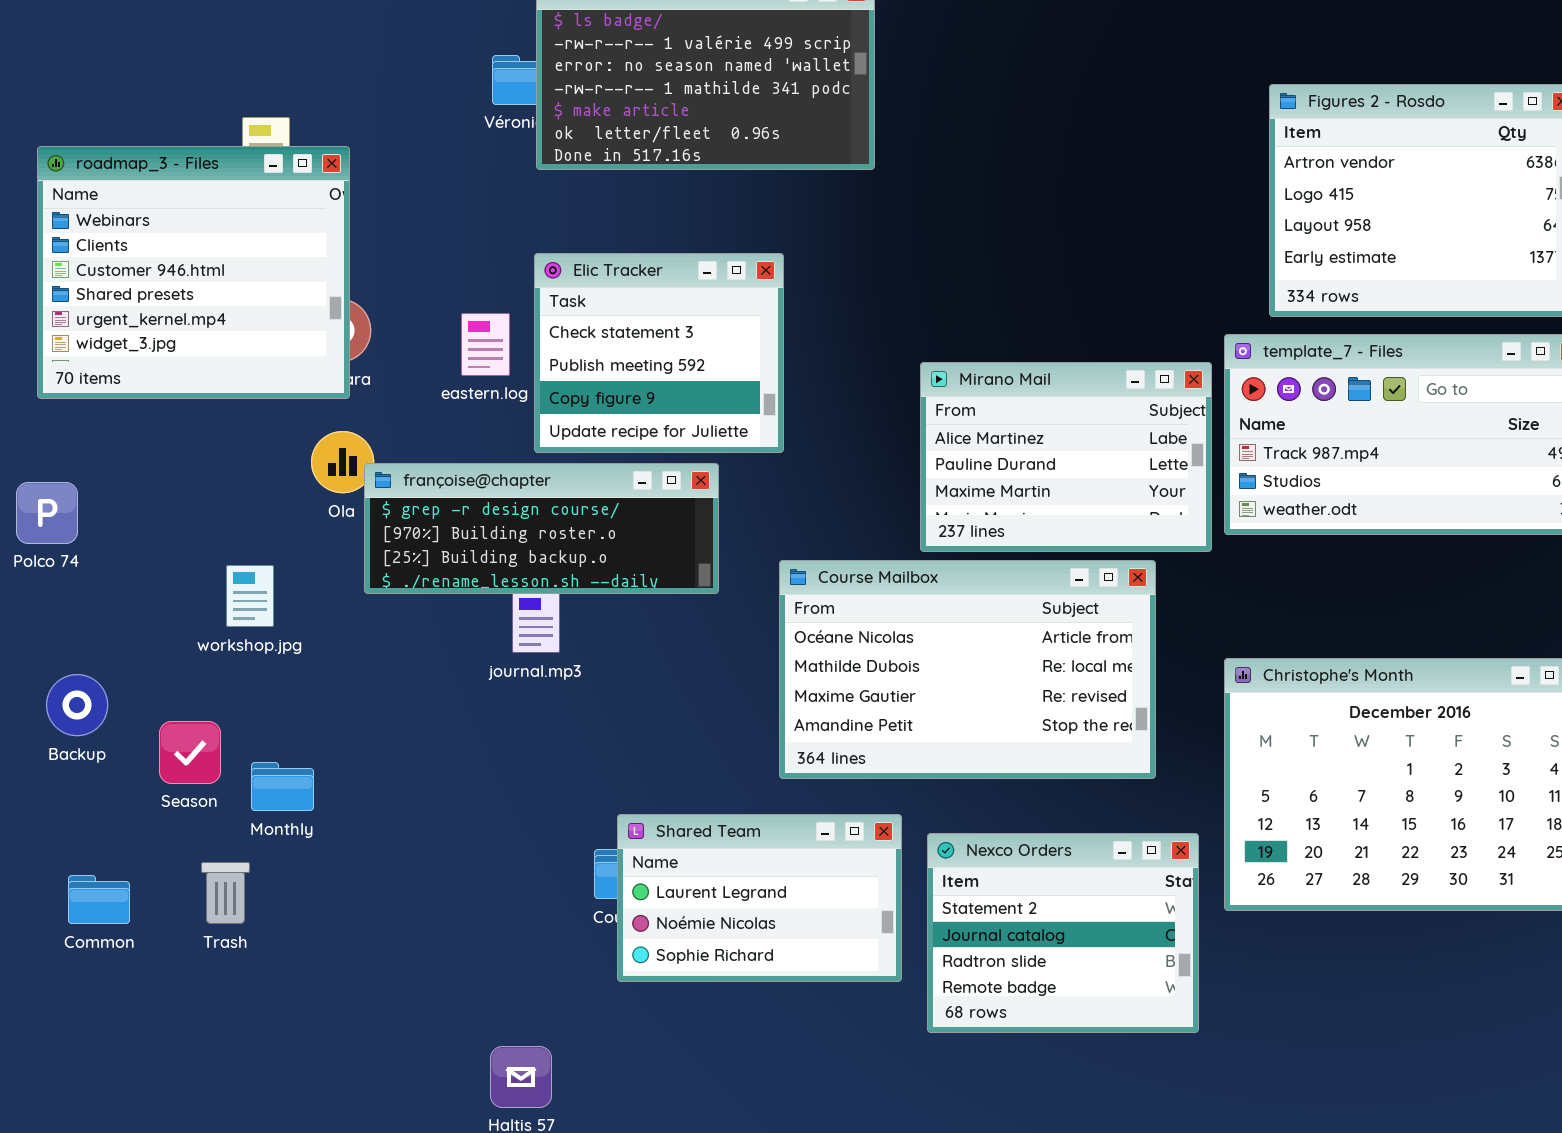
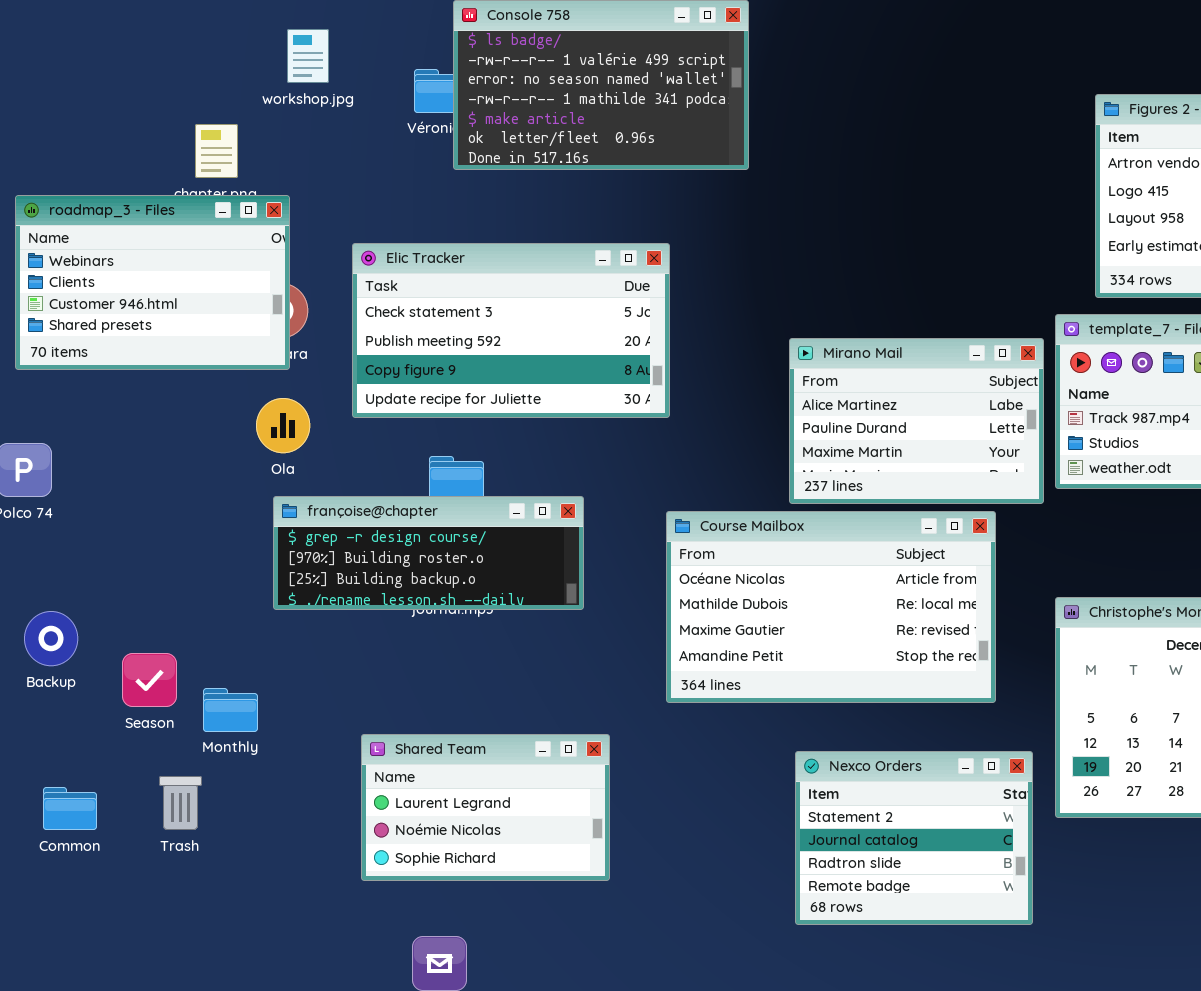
roadmap_3 - Files: [37,146,350,399] -> [15,195,290,370], resized
Elic Tracker: [534,253,784,453] -> [352,243,670,418], resized
françoise@chapter: [364,463,719,594] -> [273,496,584,610], moved
workshop.jpg: [226,565,274,627] -> [287,29,329,83], moved
Shared Team: [617,814,902,982] -> [361,734,610,881], moved

